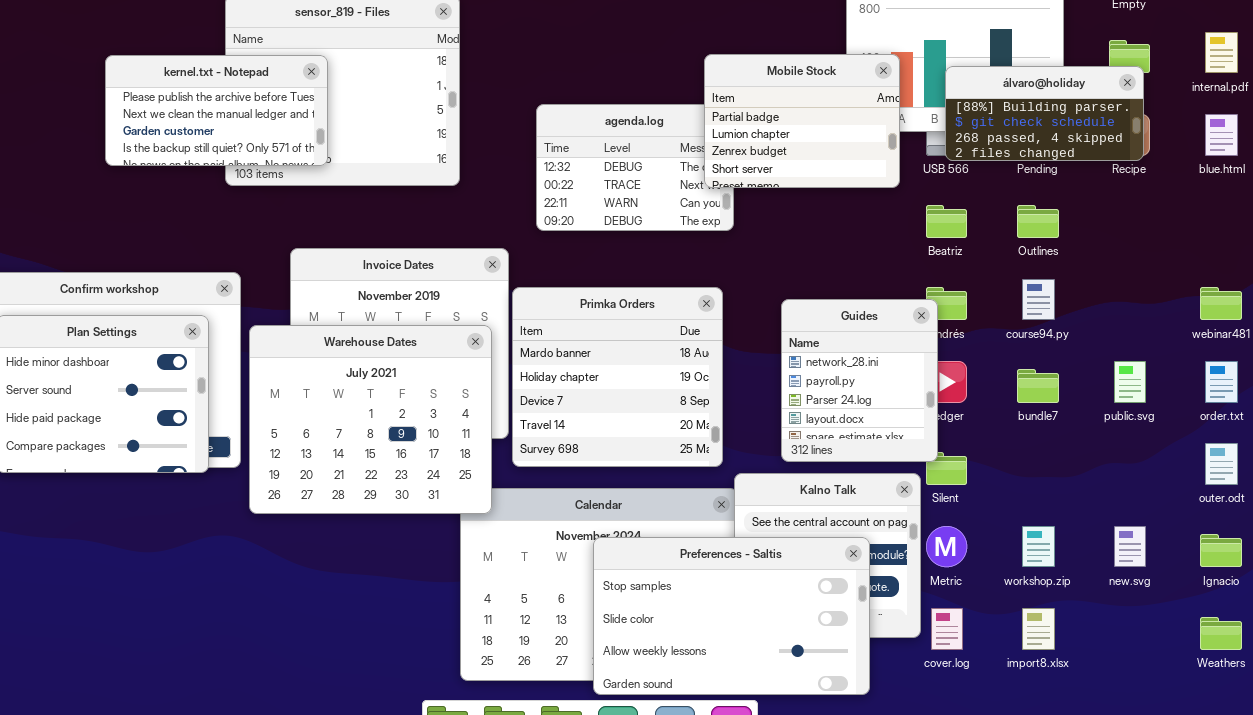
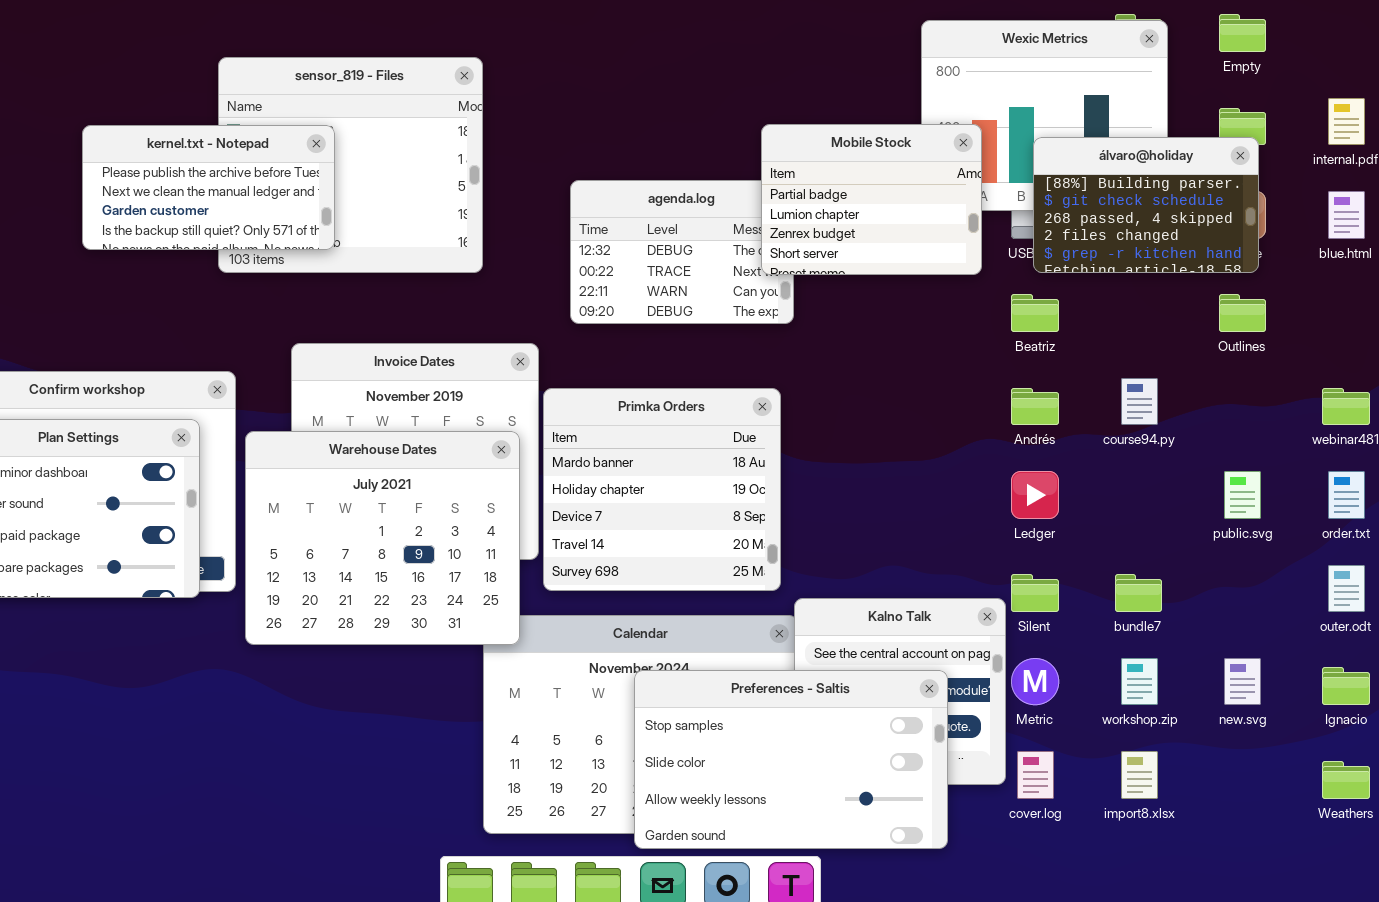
álvaro@holiday: [945,66,1144,161] -> [1033,137,1259,273], resized
Outlines: [1017,205,1059,238] -> [1219,294,1266,332], moved
Guides: [781,299,938,462] -> none, closed
bundle7: [1017,369,1059,403] -> [1115,574,1162,612], moved

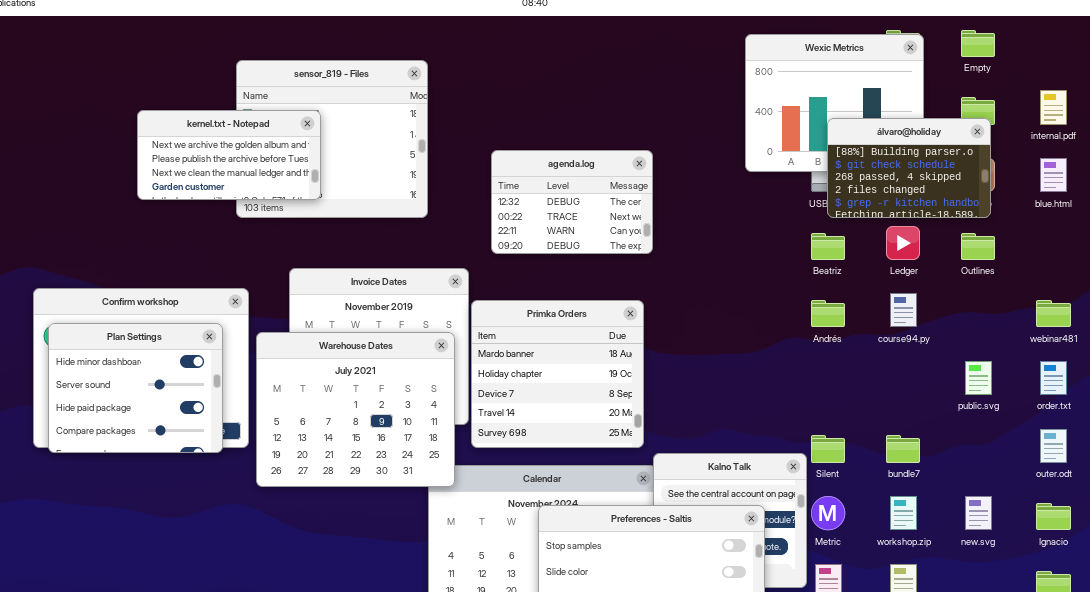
Mobile Stock: [761,124,982,275] -> none, closed
kernel.txt - Notepad: [82,125,335,250] -> [137,110,321,200], scrolled up 1 row
Ledger: [1011,471,1059,519] -> [886,226,920,260], moved

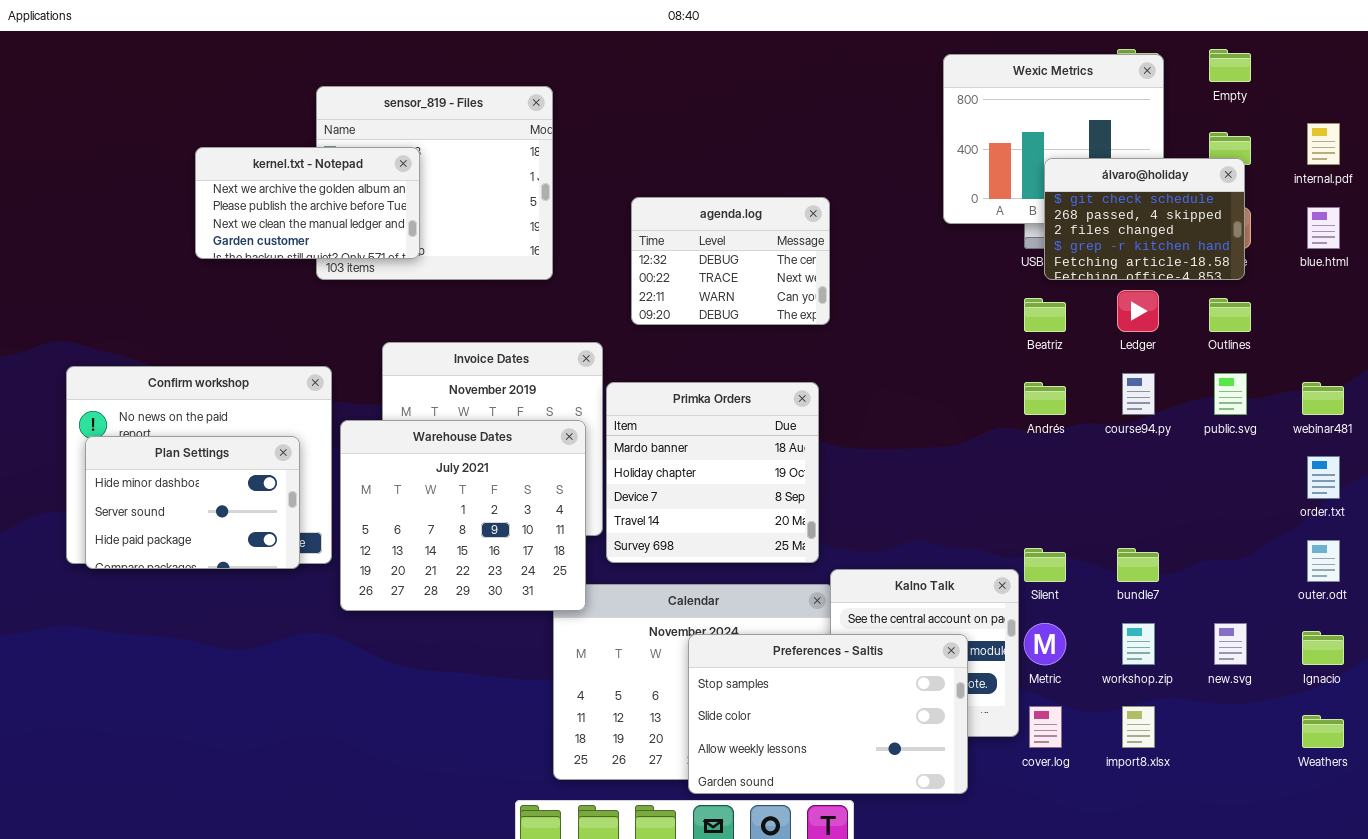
álvaro@holiday: [827,118,991,218] -> [1044,158,1245,280], scrolled down 1 row
Plan Settings: [48,323,223,453] -> [85,436,300,569], resized
public.svg: [965,361,992,395] -> [1214,373,1247,415], moved

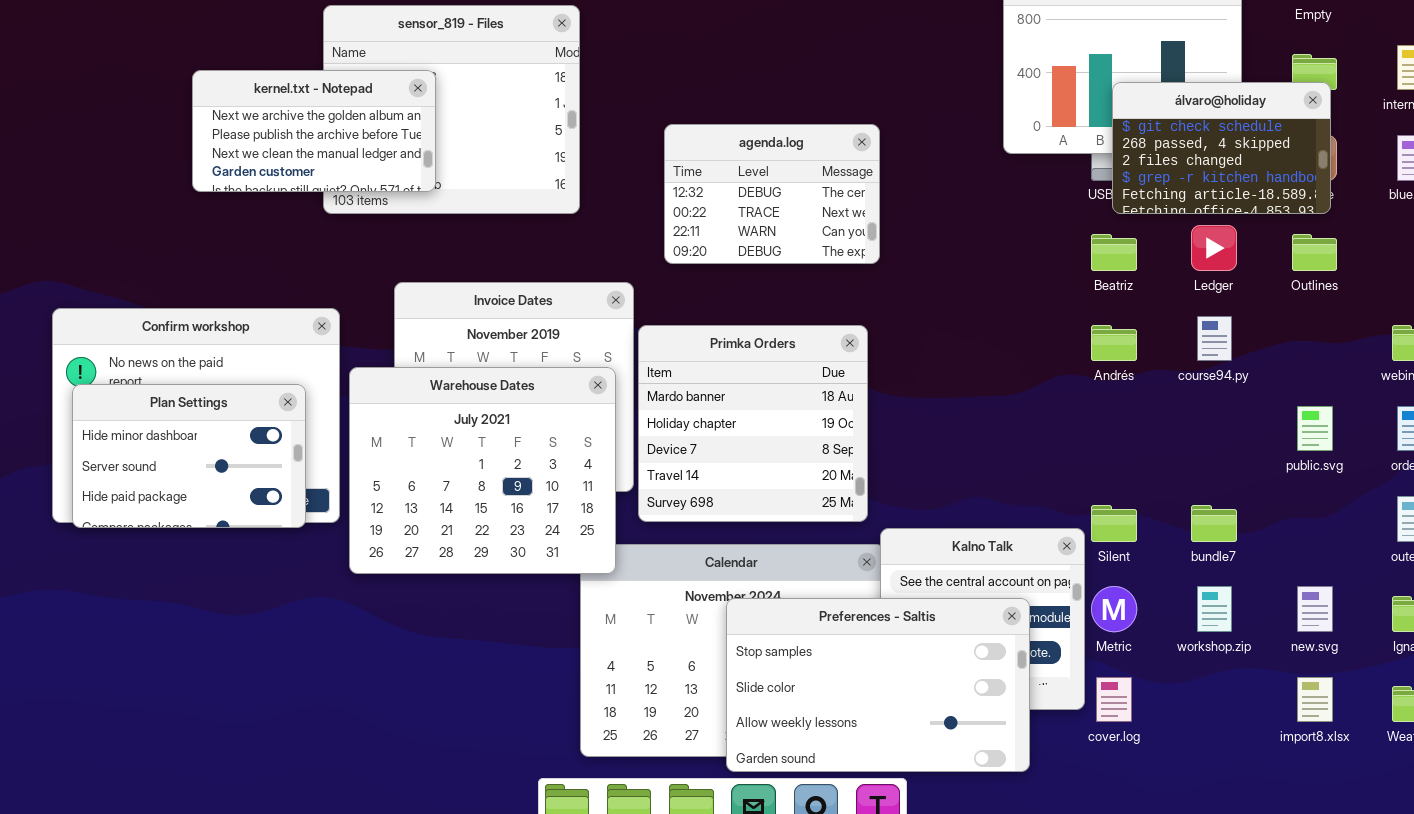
public.svg: [1214,373,1247,415] -> [1297,406,1333,451], moved
import8.xlsx: [1122,706,1155,748] -> [1297,677,1333,722], moved

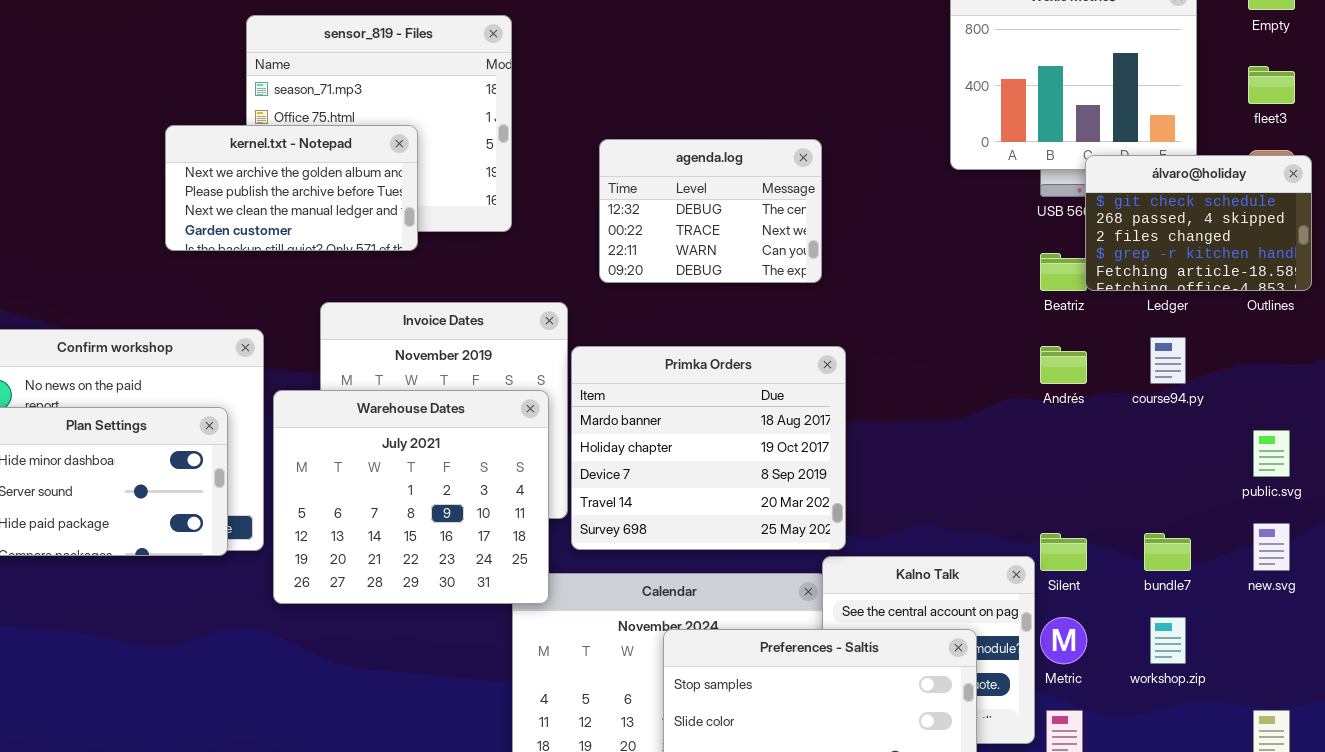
kernel.txt - Notepad: [192,70,436,192] -> [165,125,418,251], moved
álvaro@holiday: [1112,82,1331,214] -> [1085,155,1312,291], moved
Primka Orders: [638,325,868,522] -> [571,346,846,550], resized
new.svg: [1297,586,1333,632] -> [1253,523,1290,571], moved

